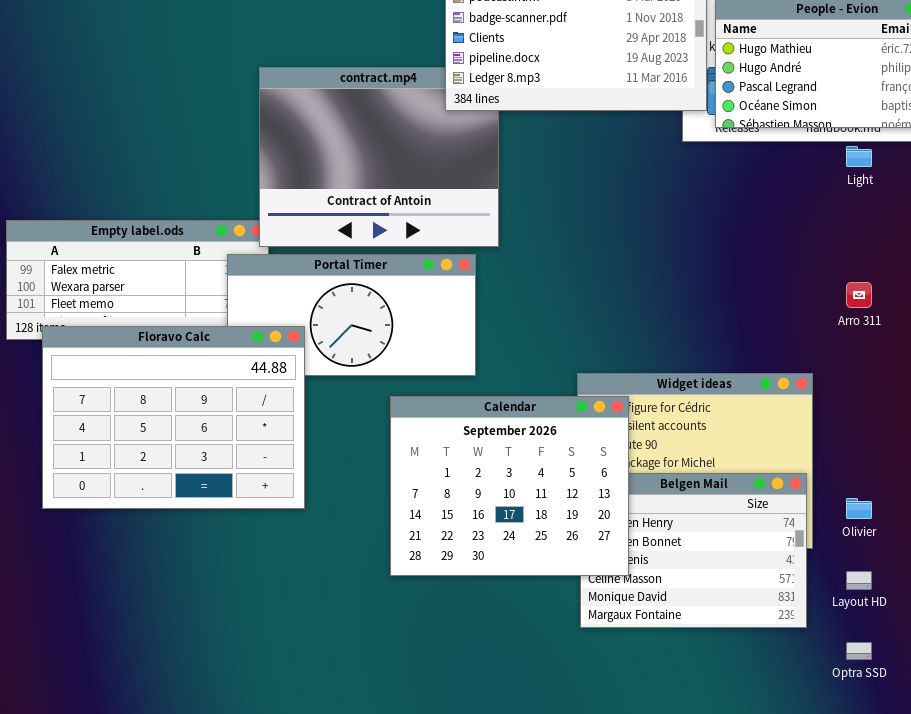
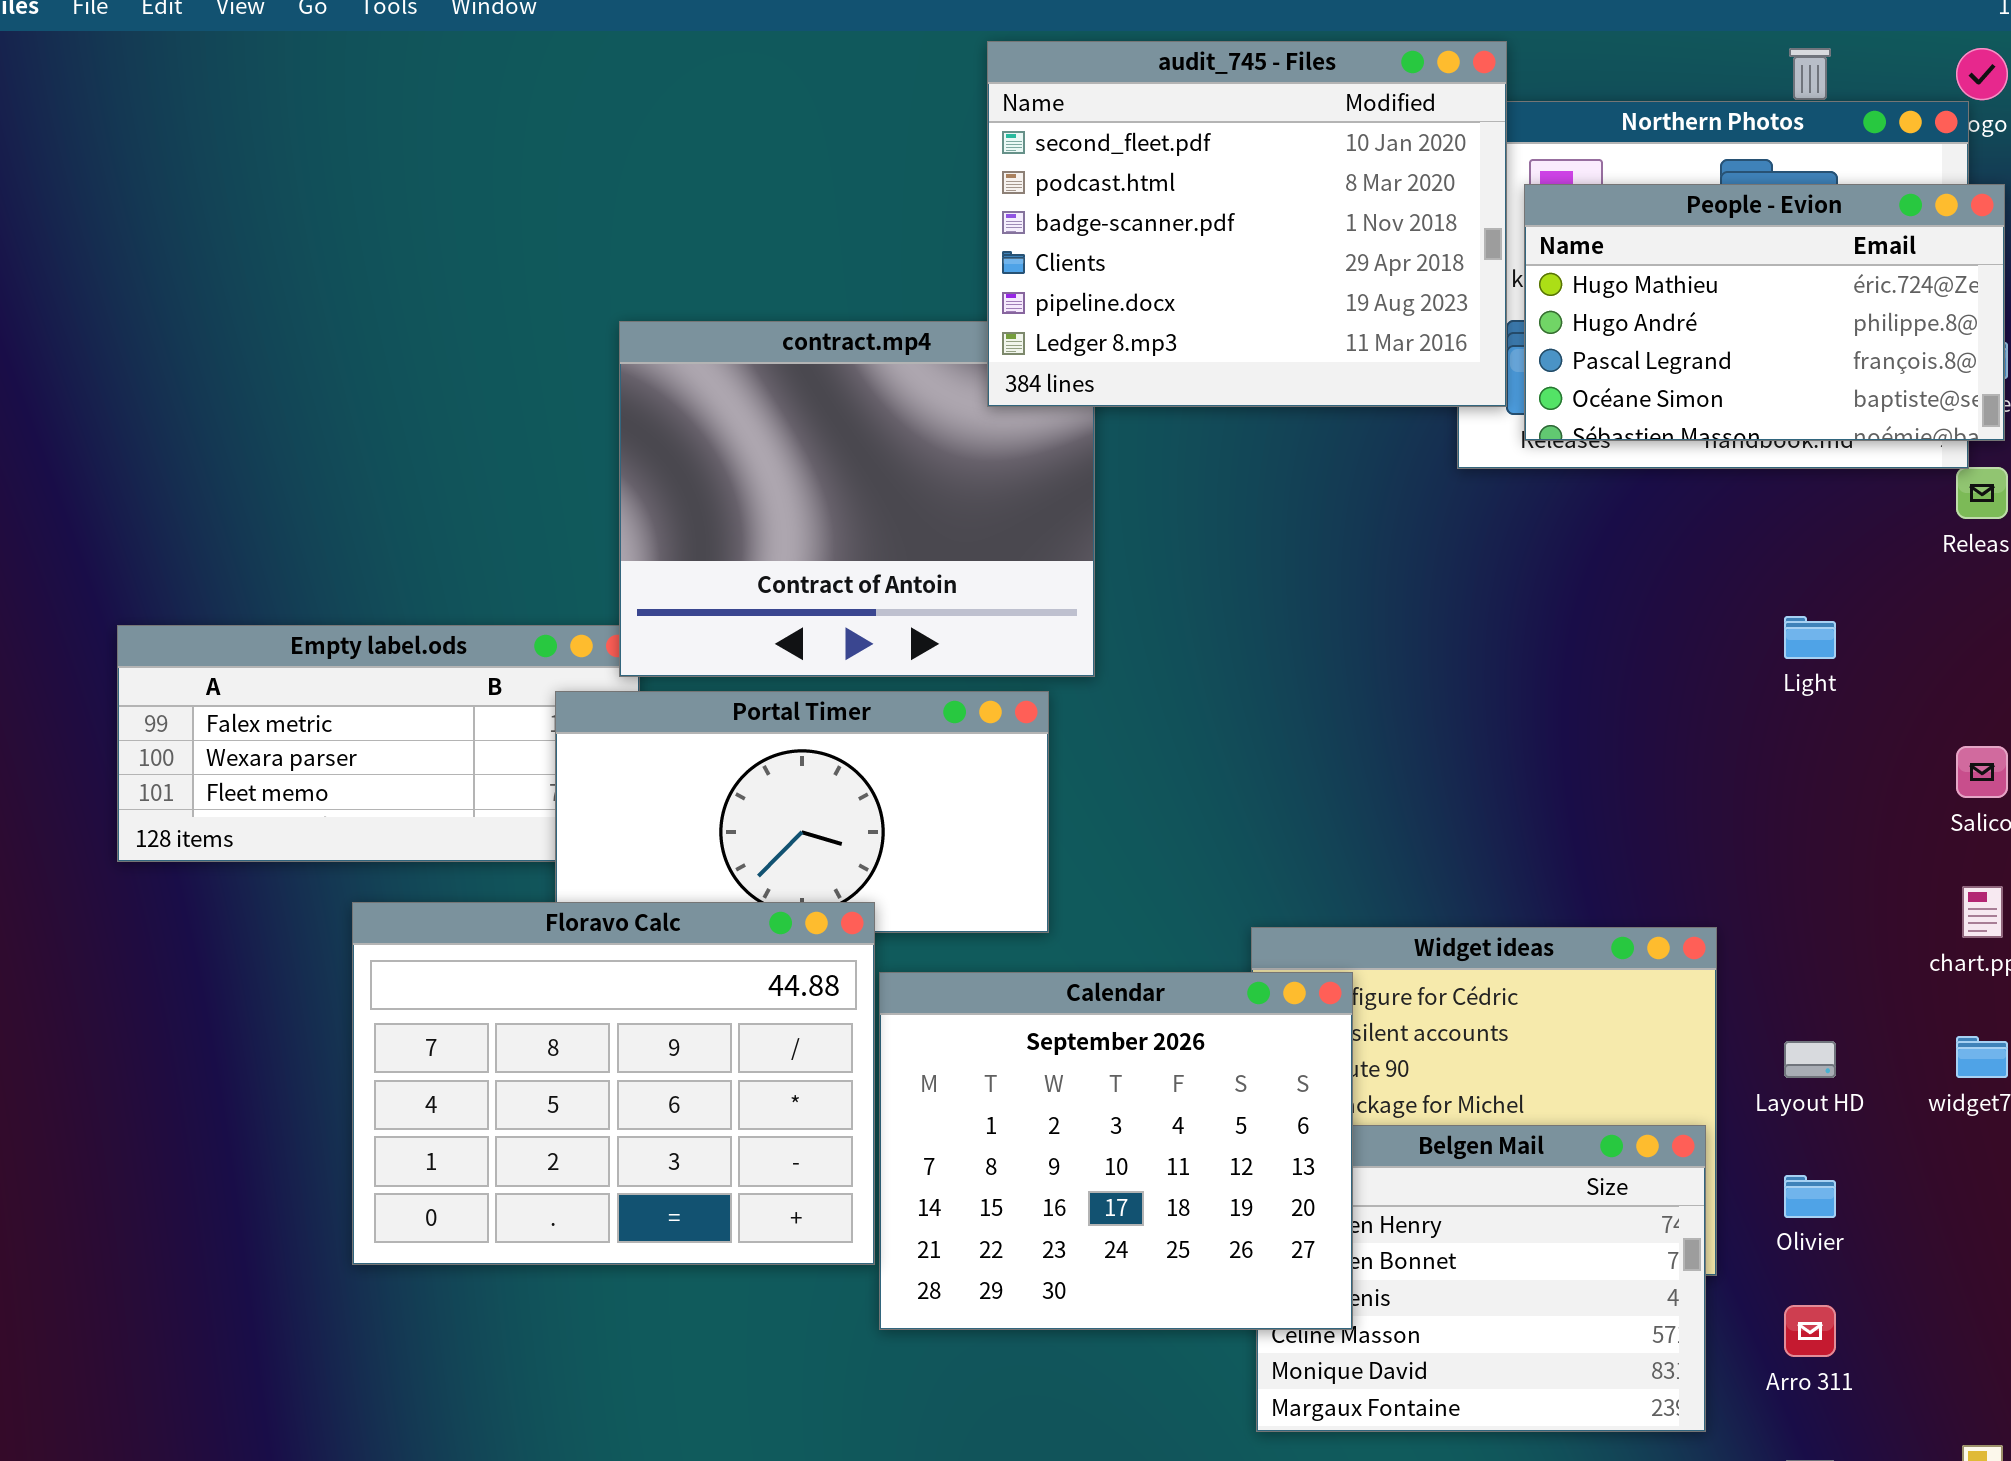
Light: [846,146,872,167] -> [1784,616,1836,659], moved
Arro 311: [846,282,872,308] -> [1784,1305,1836,1357], moved
Floravo Calc: [42,326,305,509] -> [352,902,875,1265], moved
Layout HD: [846,571,872,590] -> [1784,1041,1836,1078], moved

